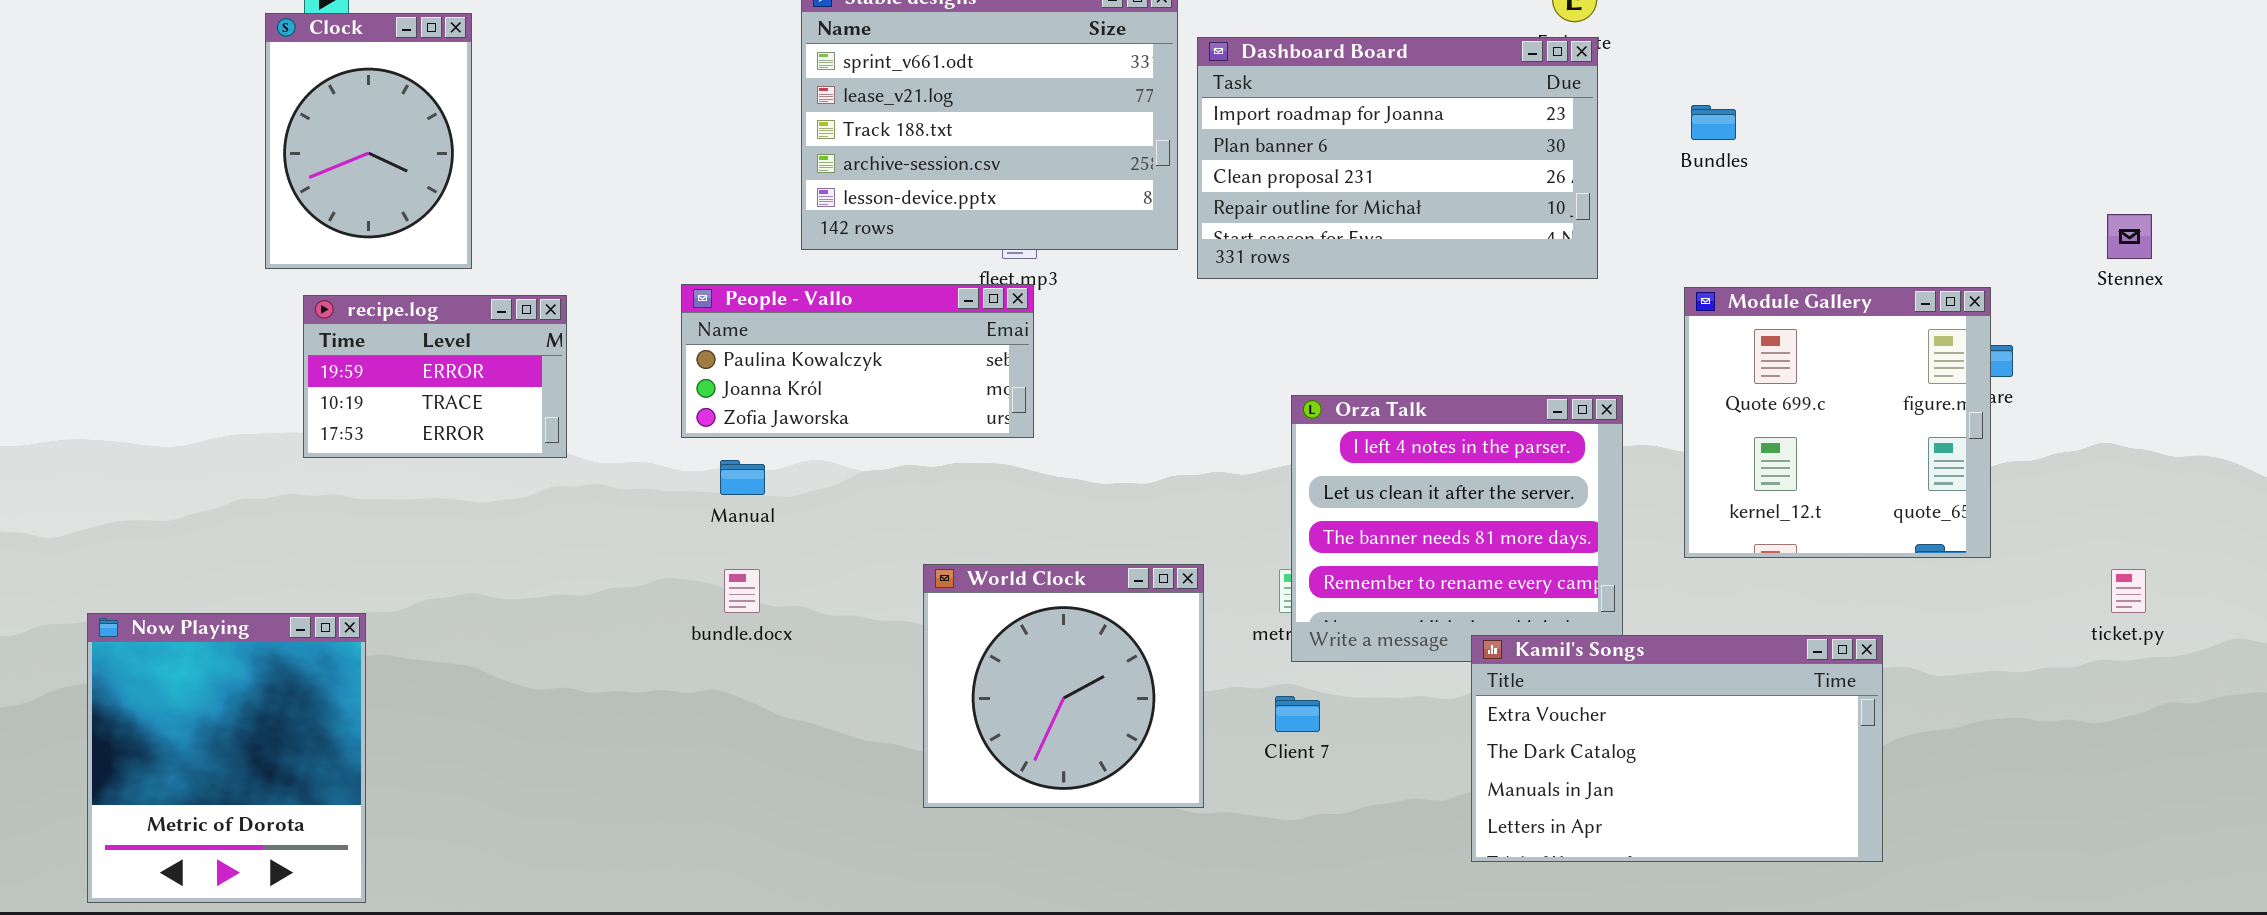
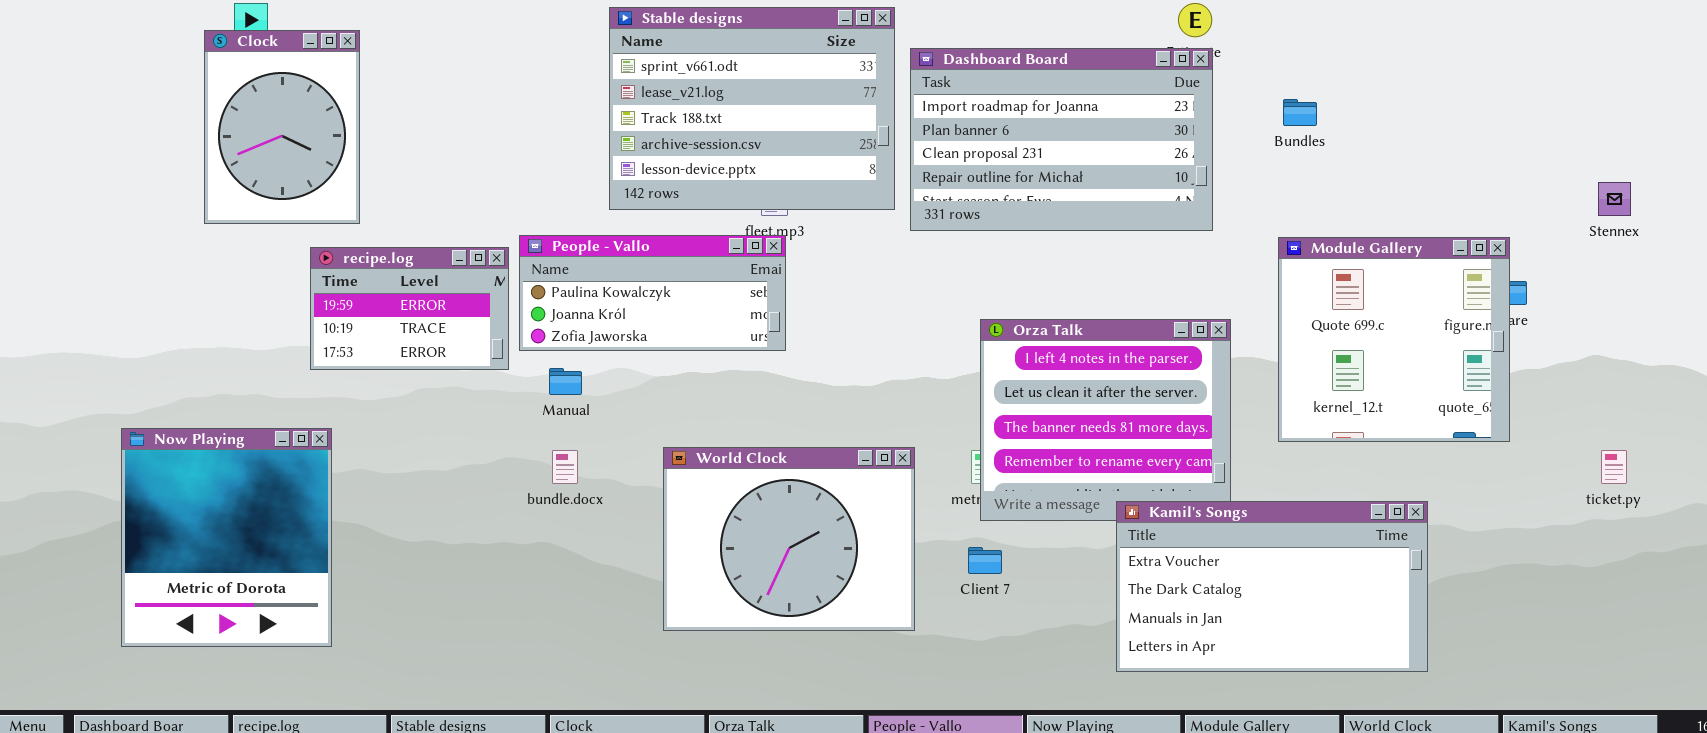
recipe.log: [303,295,567,458] -> [310,247,509,370], moved
World Clock: [923,564,1204,808] -> [663,447,915,631], resized
Now Playing: [87,613,366,903] -> [121,428,332,647], moved

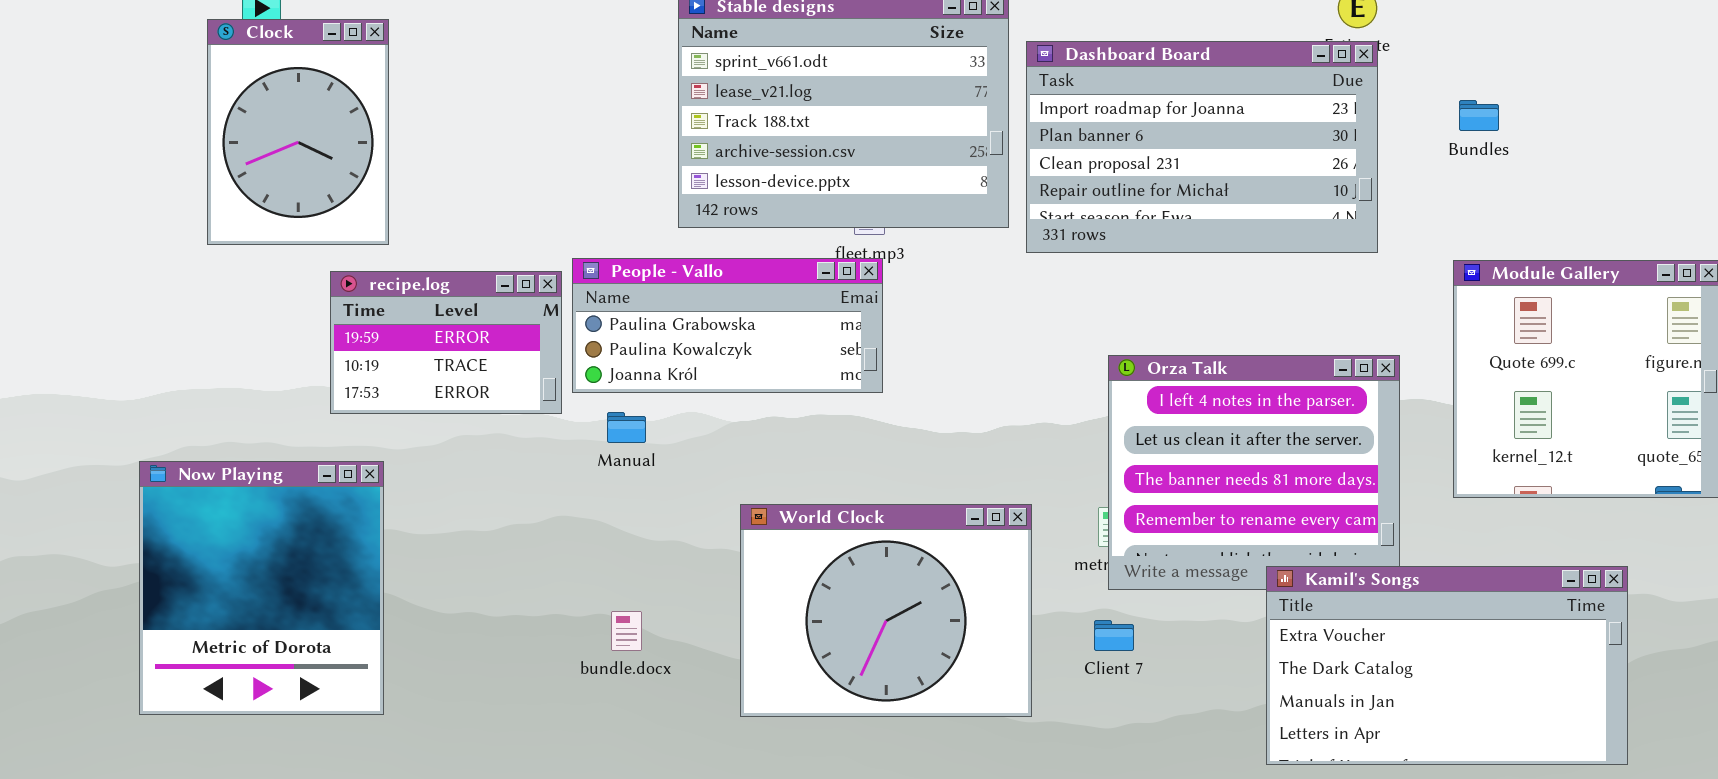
People - Vallo: [519,235,786,351] -> [572,258,883,393], scrolled up 1 row
Now Playing: [121,428,332,647] -> [139,461,384,715], moved
bundle.docx: [552,450,578,484] -> [611,611,642,651], moved

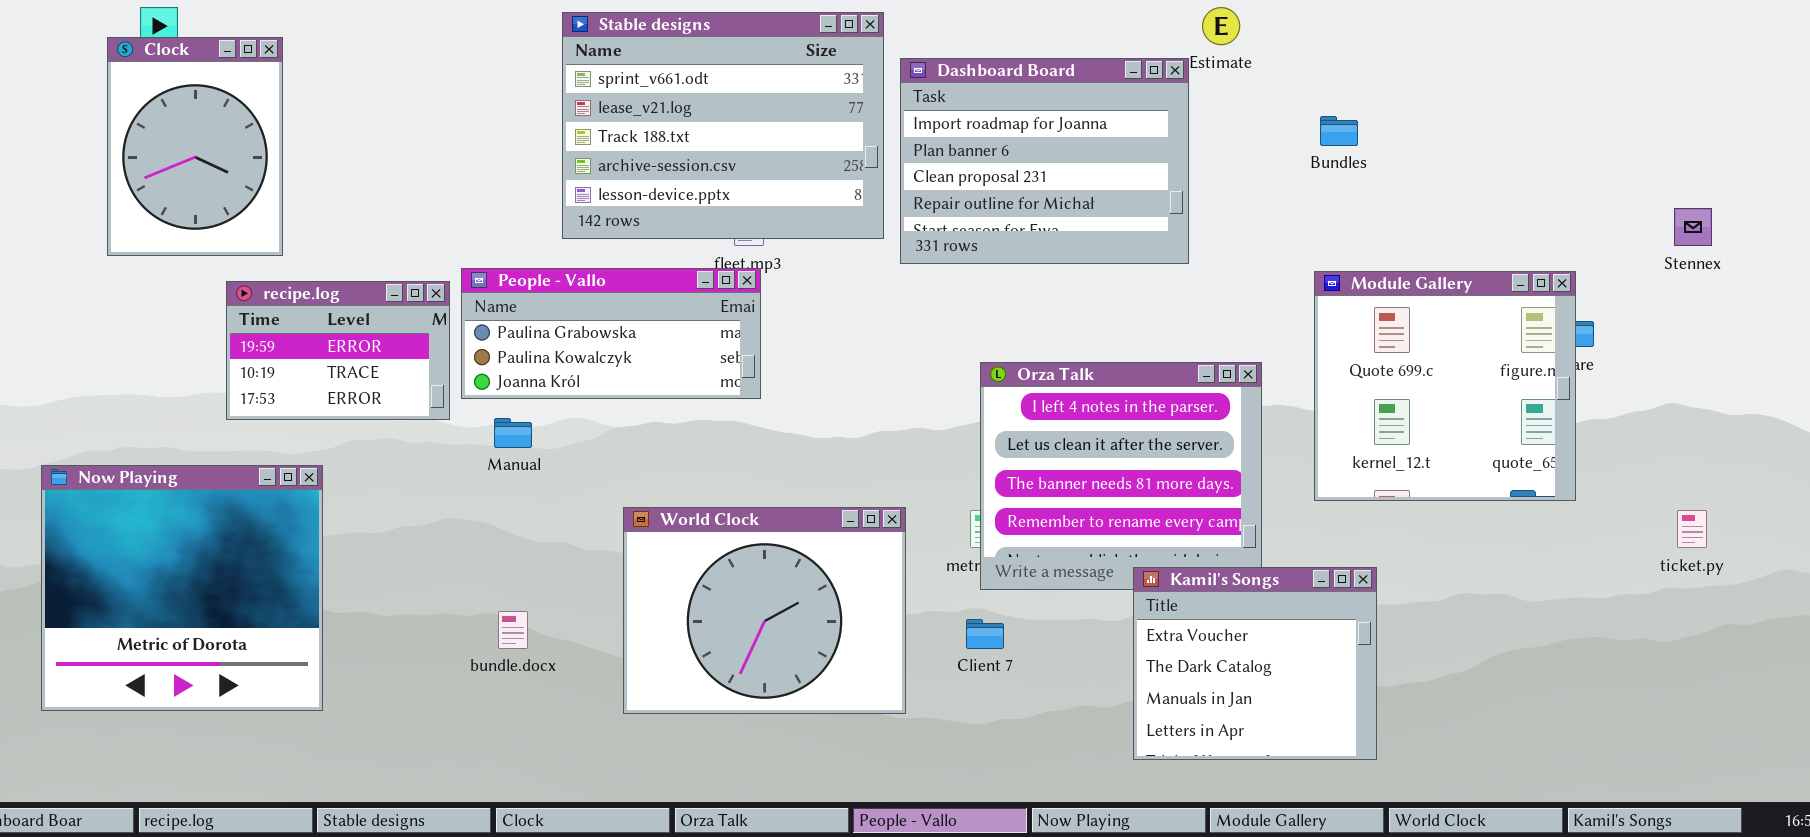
Dashboard Board: [1026,41,1378,253] -> [900,58,1189,264], resized
Now Playing: [139,461,384,715] -> [41,465,323,711], resized
Kamil's Songs: [1266,566,1628,765] -> [1133,567,1377,760], resized

